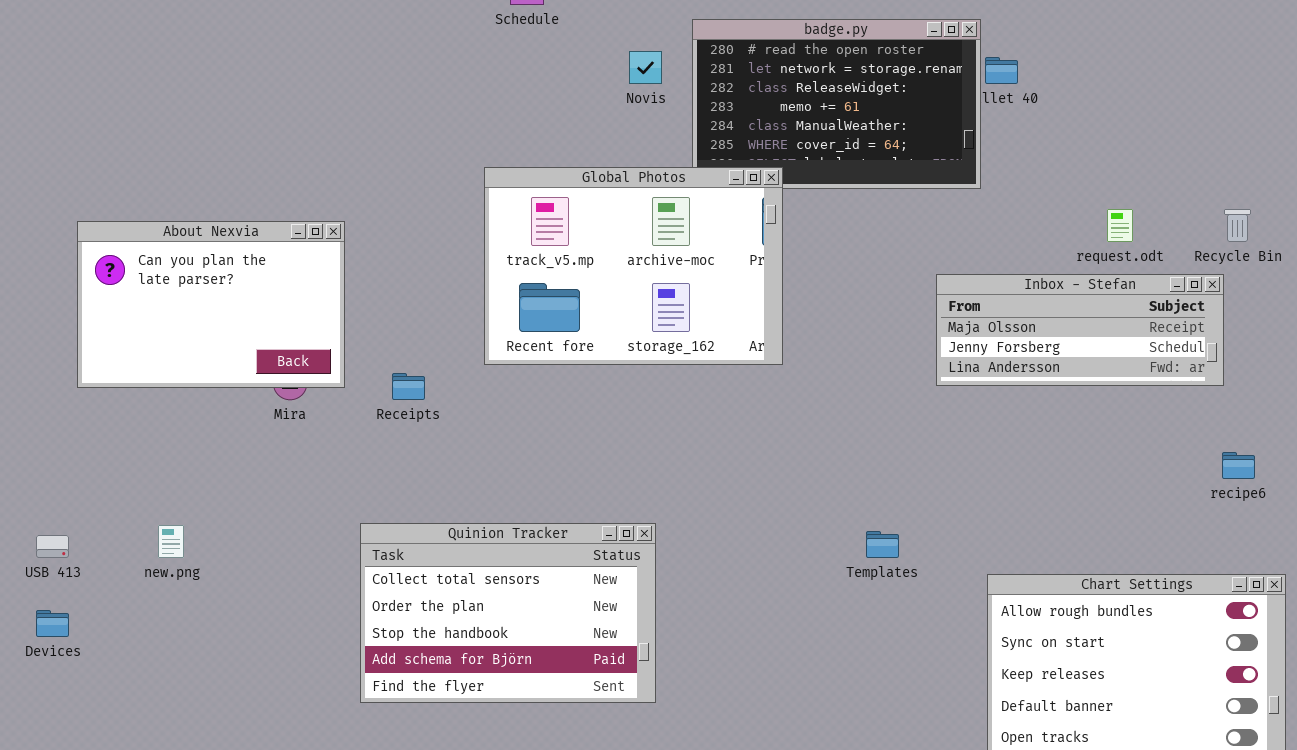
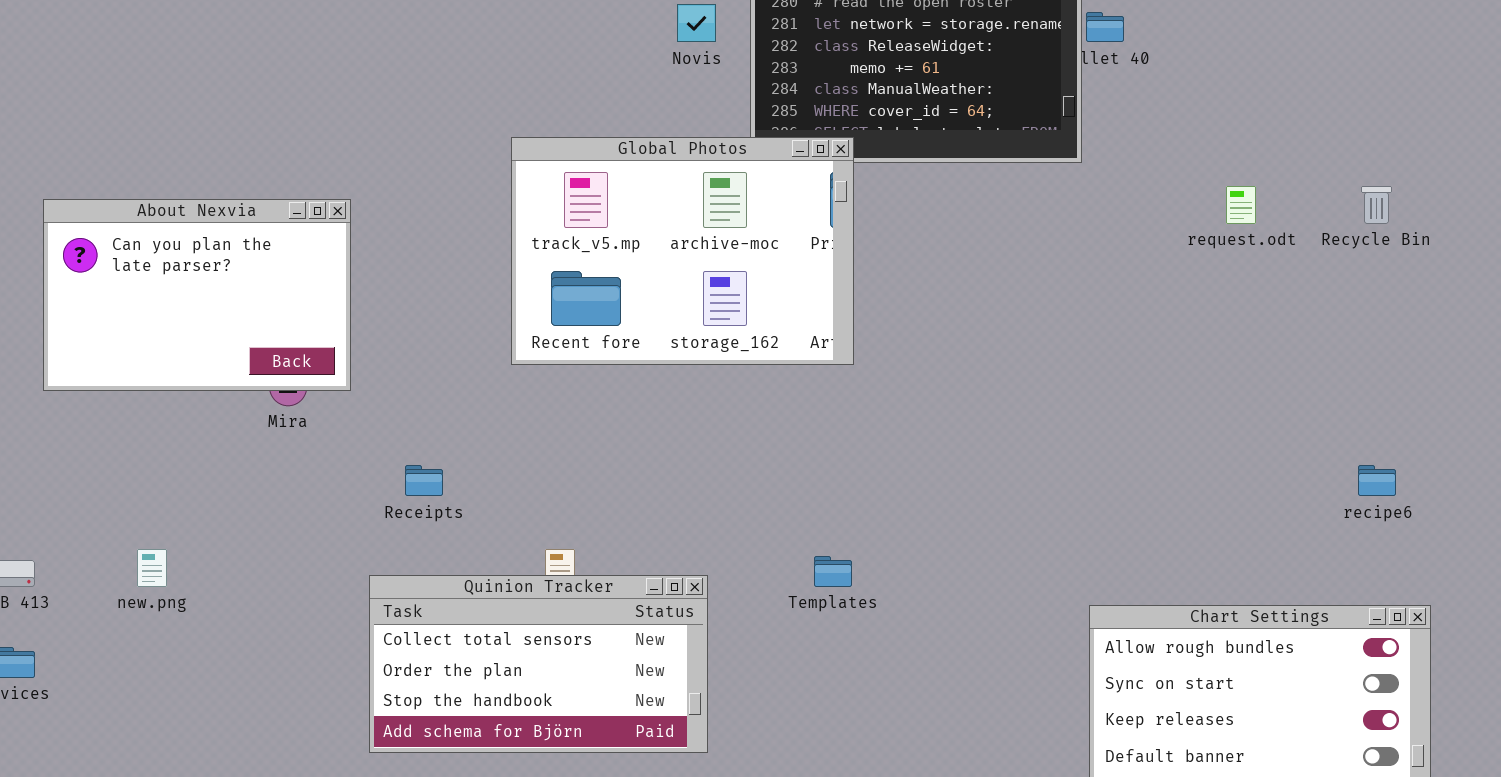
Inbox - Stefan: [936,274,1224,386] -> none, closed
Receipts: [392,373,425,400] -> [405,465,443,496], moved
Quinion Tracker: [360,523,656,703] -> [369,575,708,753], resized
Templates: [866,531,899,558] -> [814,556,852,587], moved

